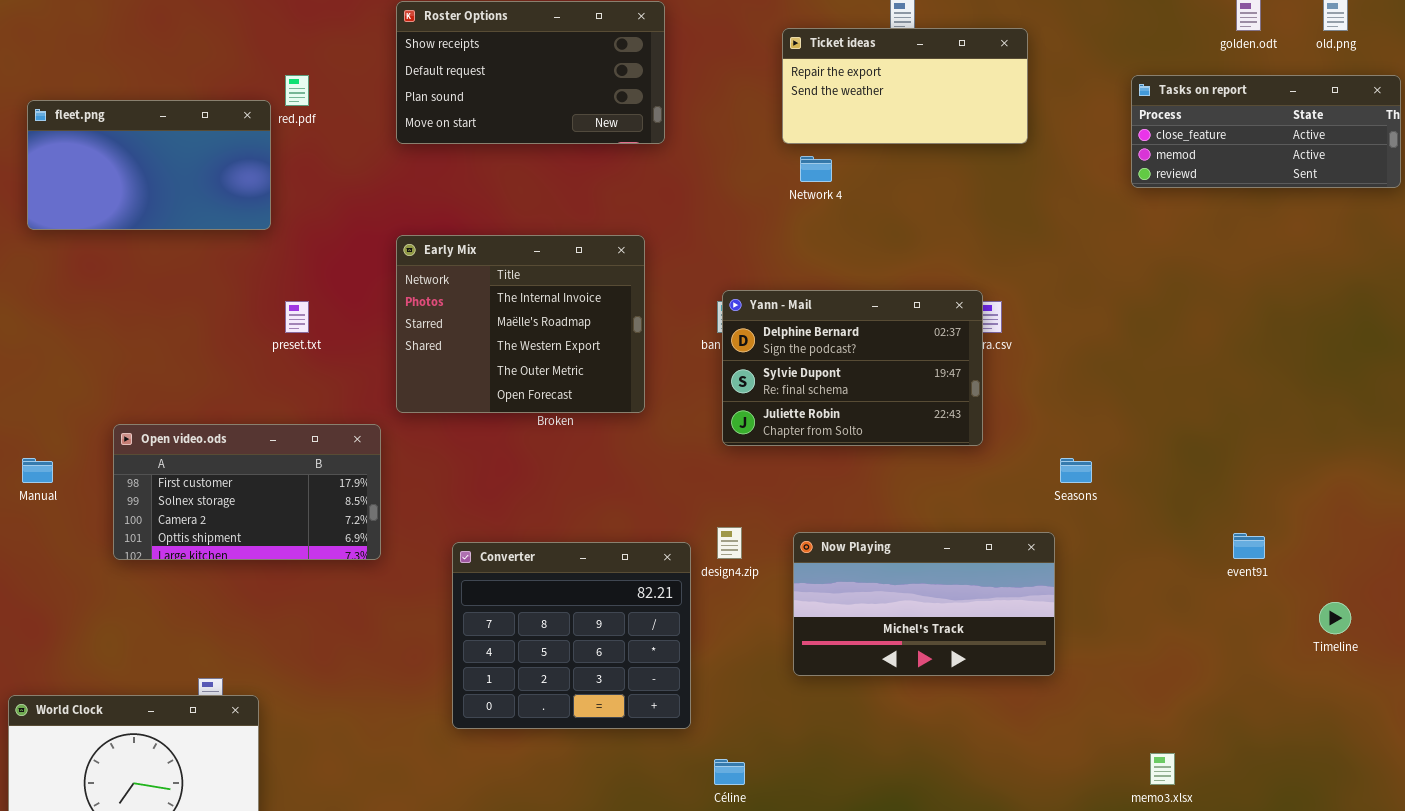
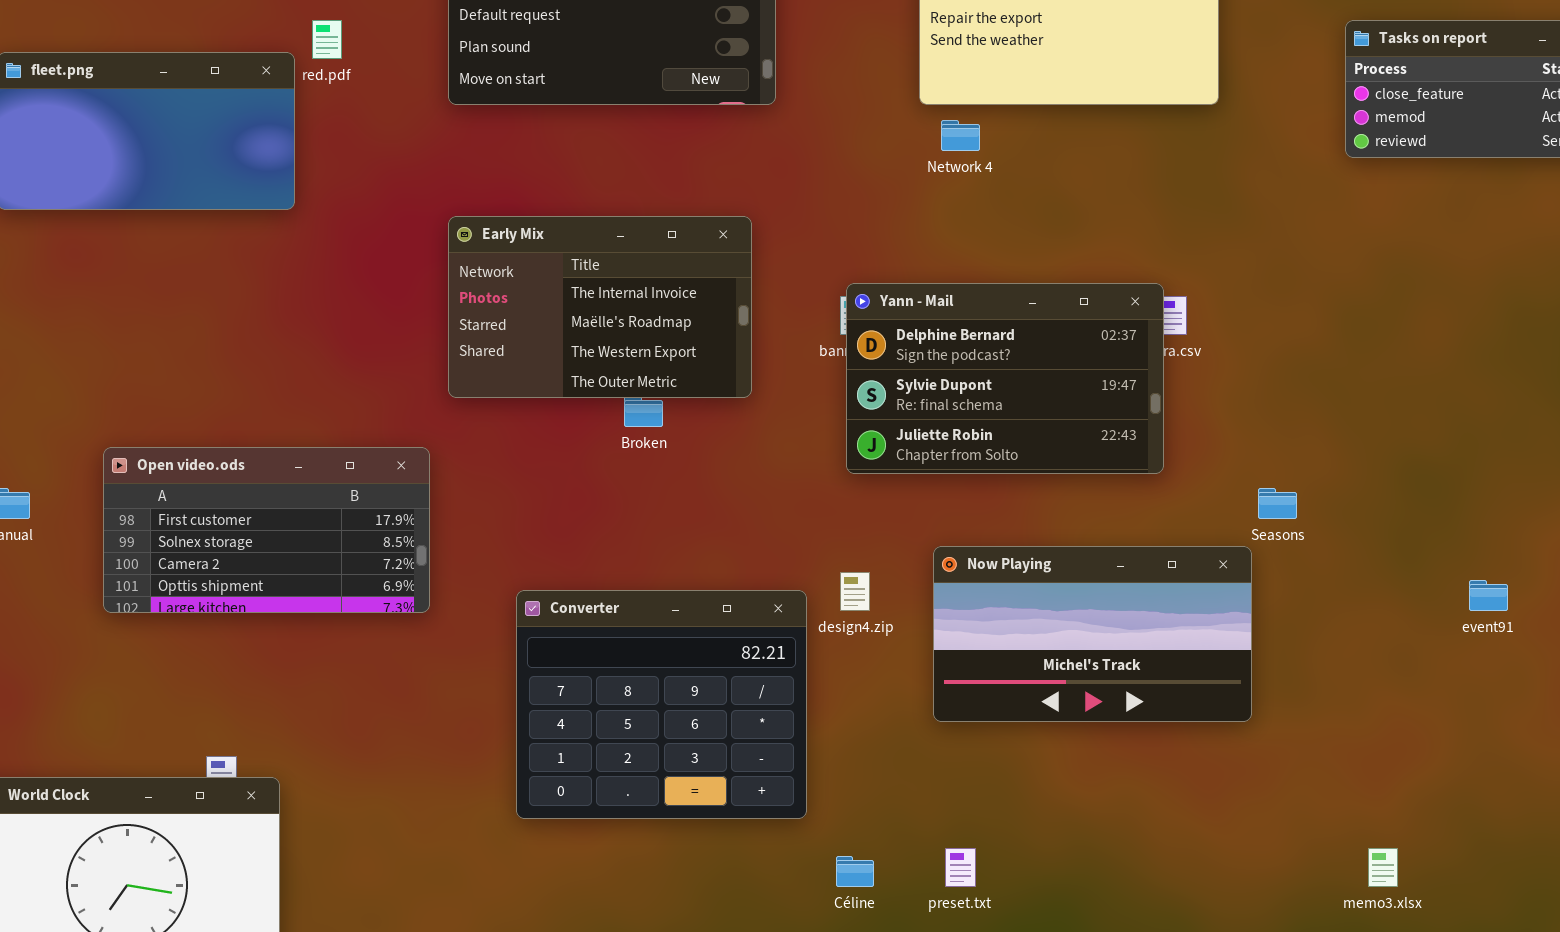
Early Mix: [396,235,645,413] -> [448,216,752,398], resized
preset.txt: [285,301,309,333] -> [945,848,976,887], moved
Now Playing: [793,532,1055,676] -> [933,546,1252,722], moved

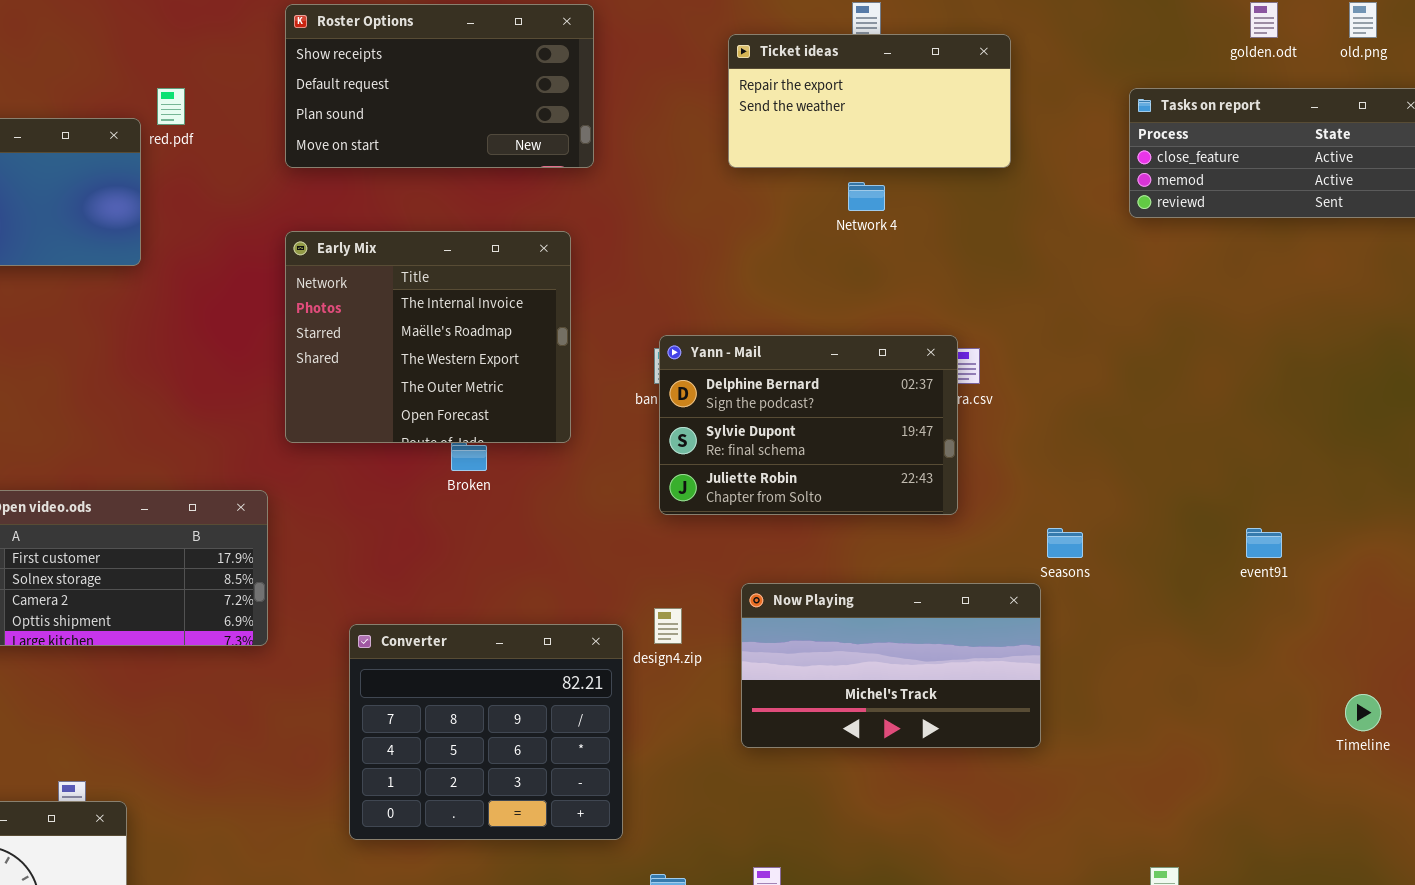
Network 4: [941,120,980,151] -> [848,182,885,211], moved
Early Mix: [448,216,752,398] -> [285,231,571,443], resized
event91: [1469,580,1508,611] -> [1246,528,1282,558], moved

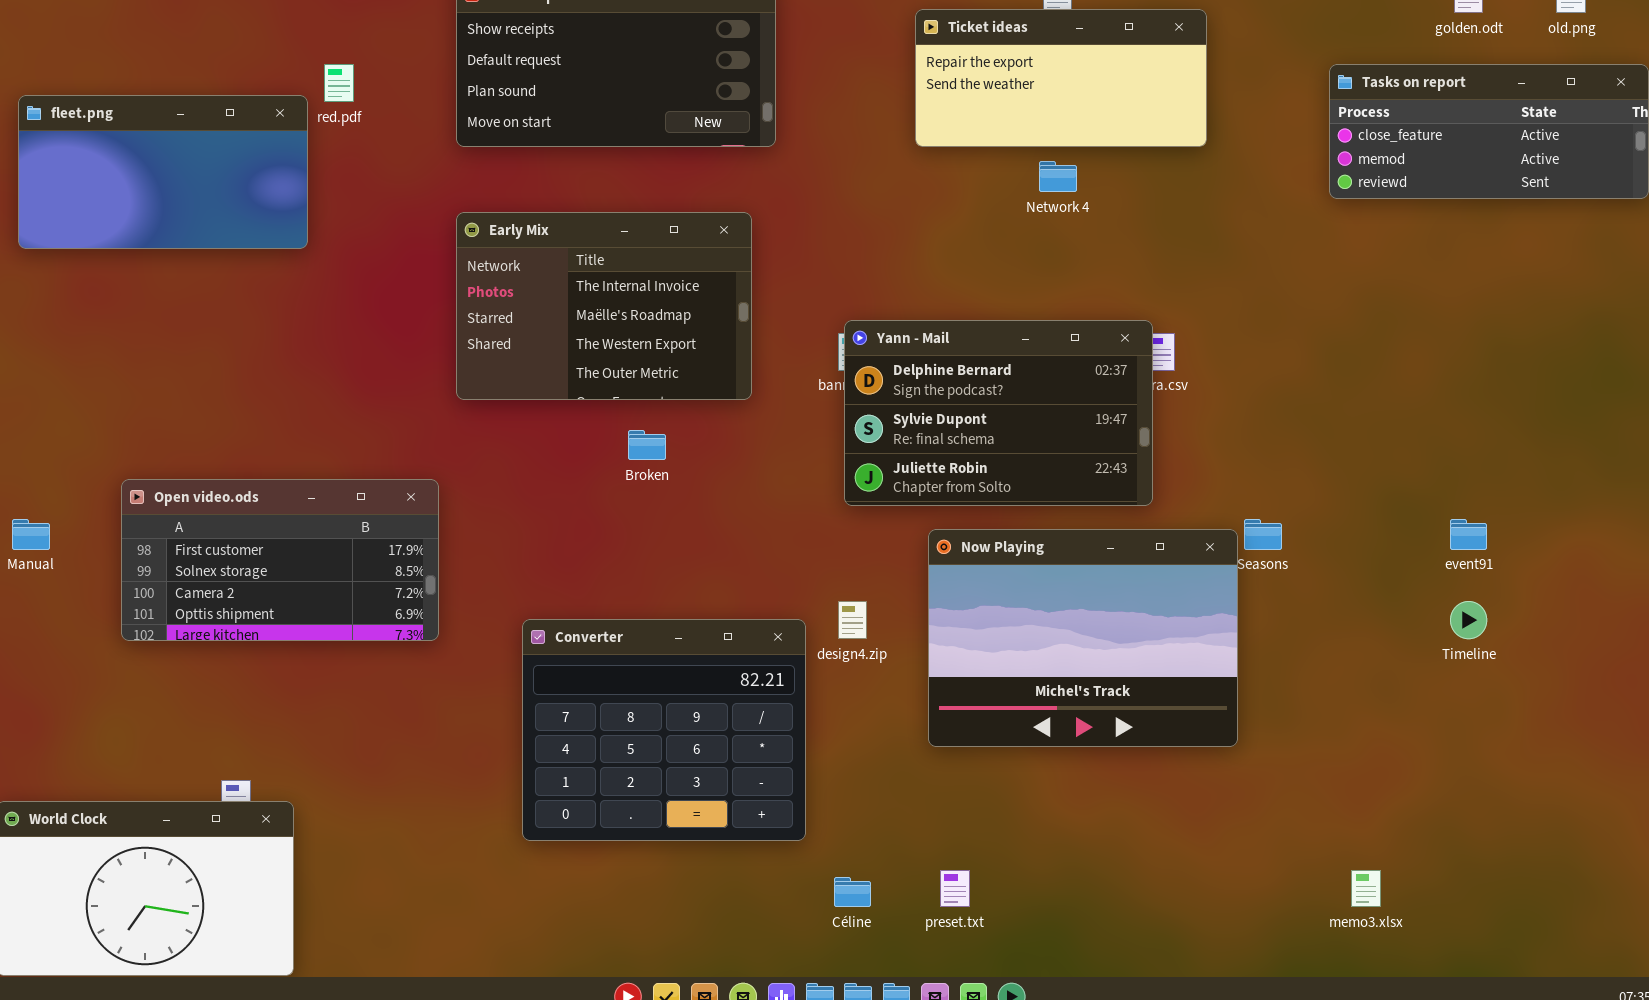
Early Mix: [285,231,571,443] -> [456,212,752,400], resized
Now Playing: [741,583,1041,748] -> [928,529,1238,747], resized
Timeline: [1345,694,1381,731] -> [1450,601,1487,639], moved

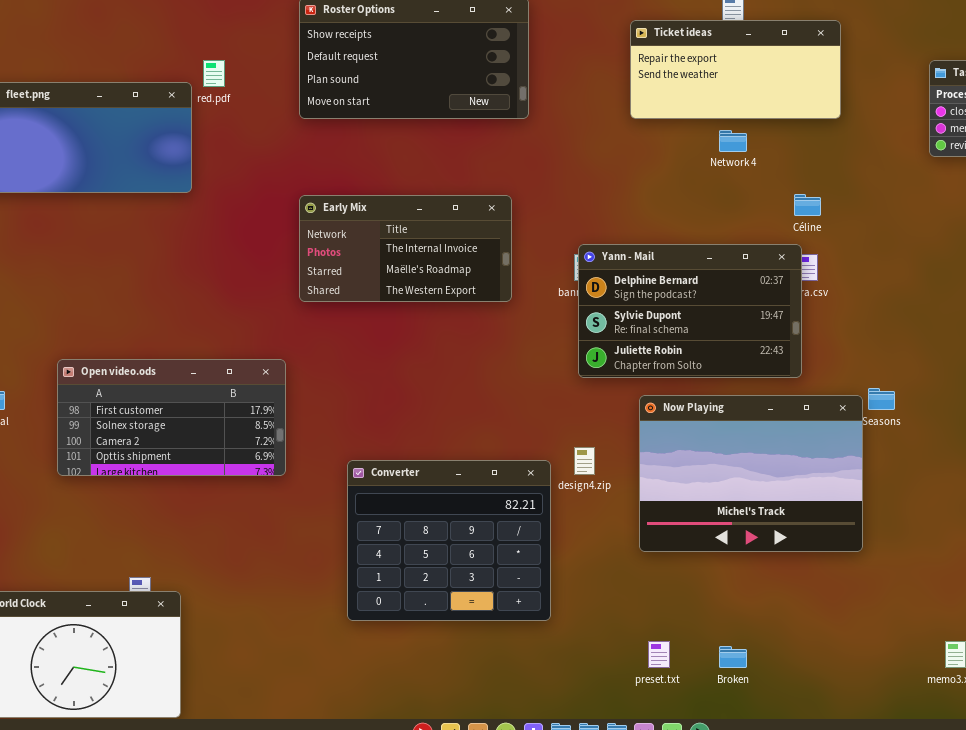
Early Mix: [456,212,752,400] -> [299,195,512,302], resized
Broken: [628,430,666,460] -> [719,646,747,668], moved
Céline: [834,877,871,907] -> [794,194,821,216], moved

